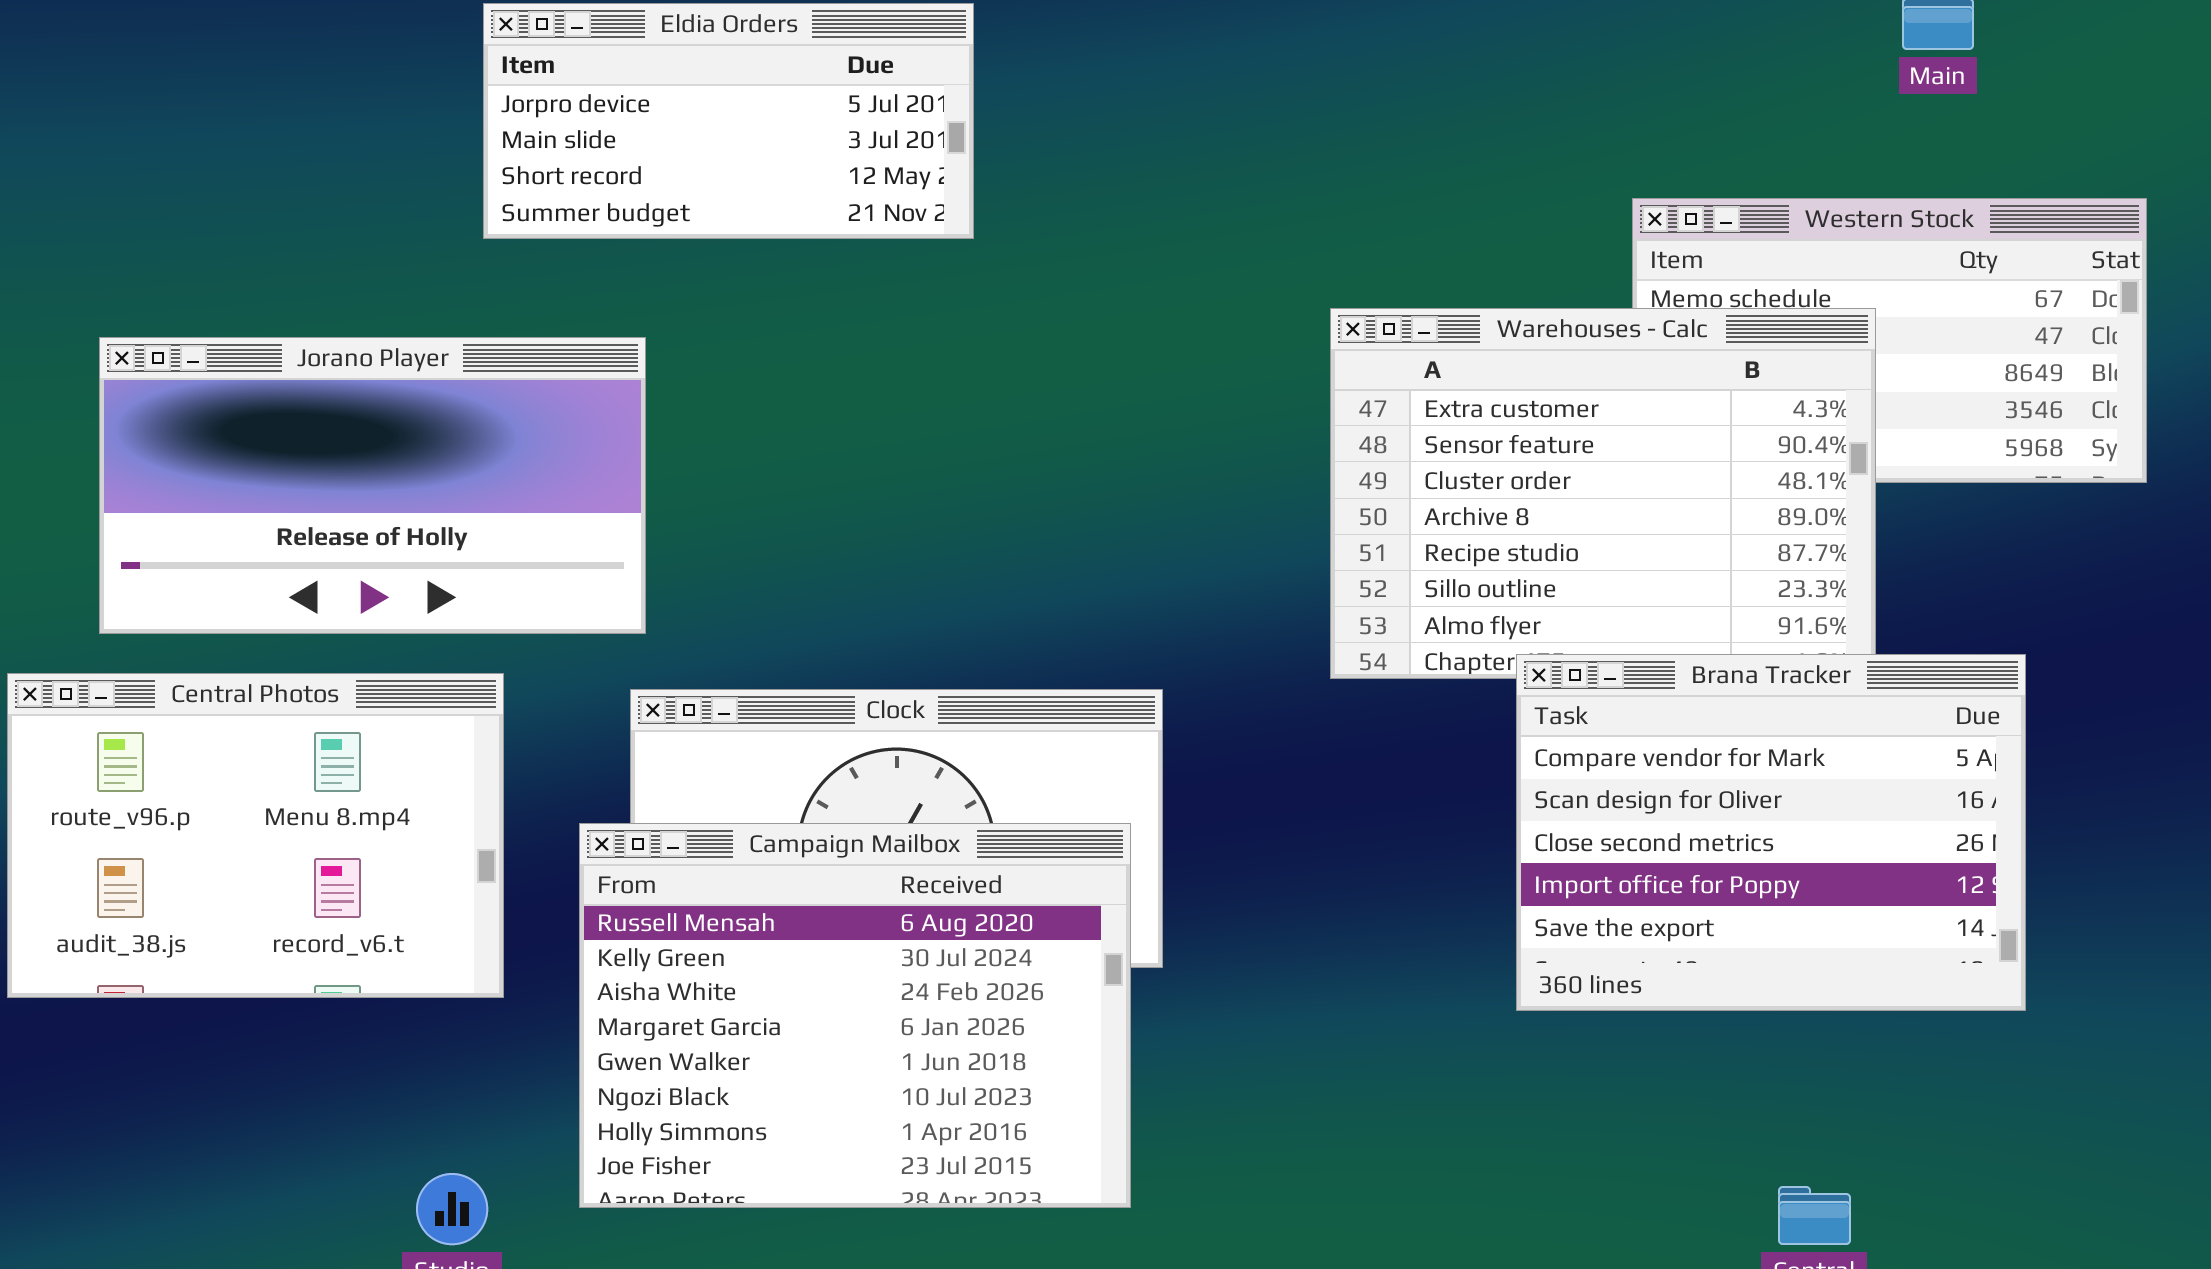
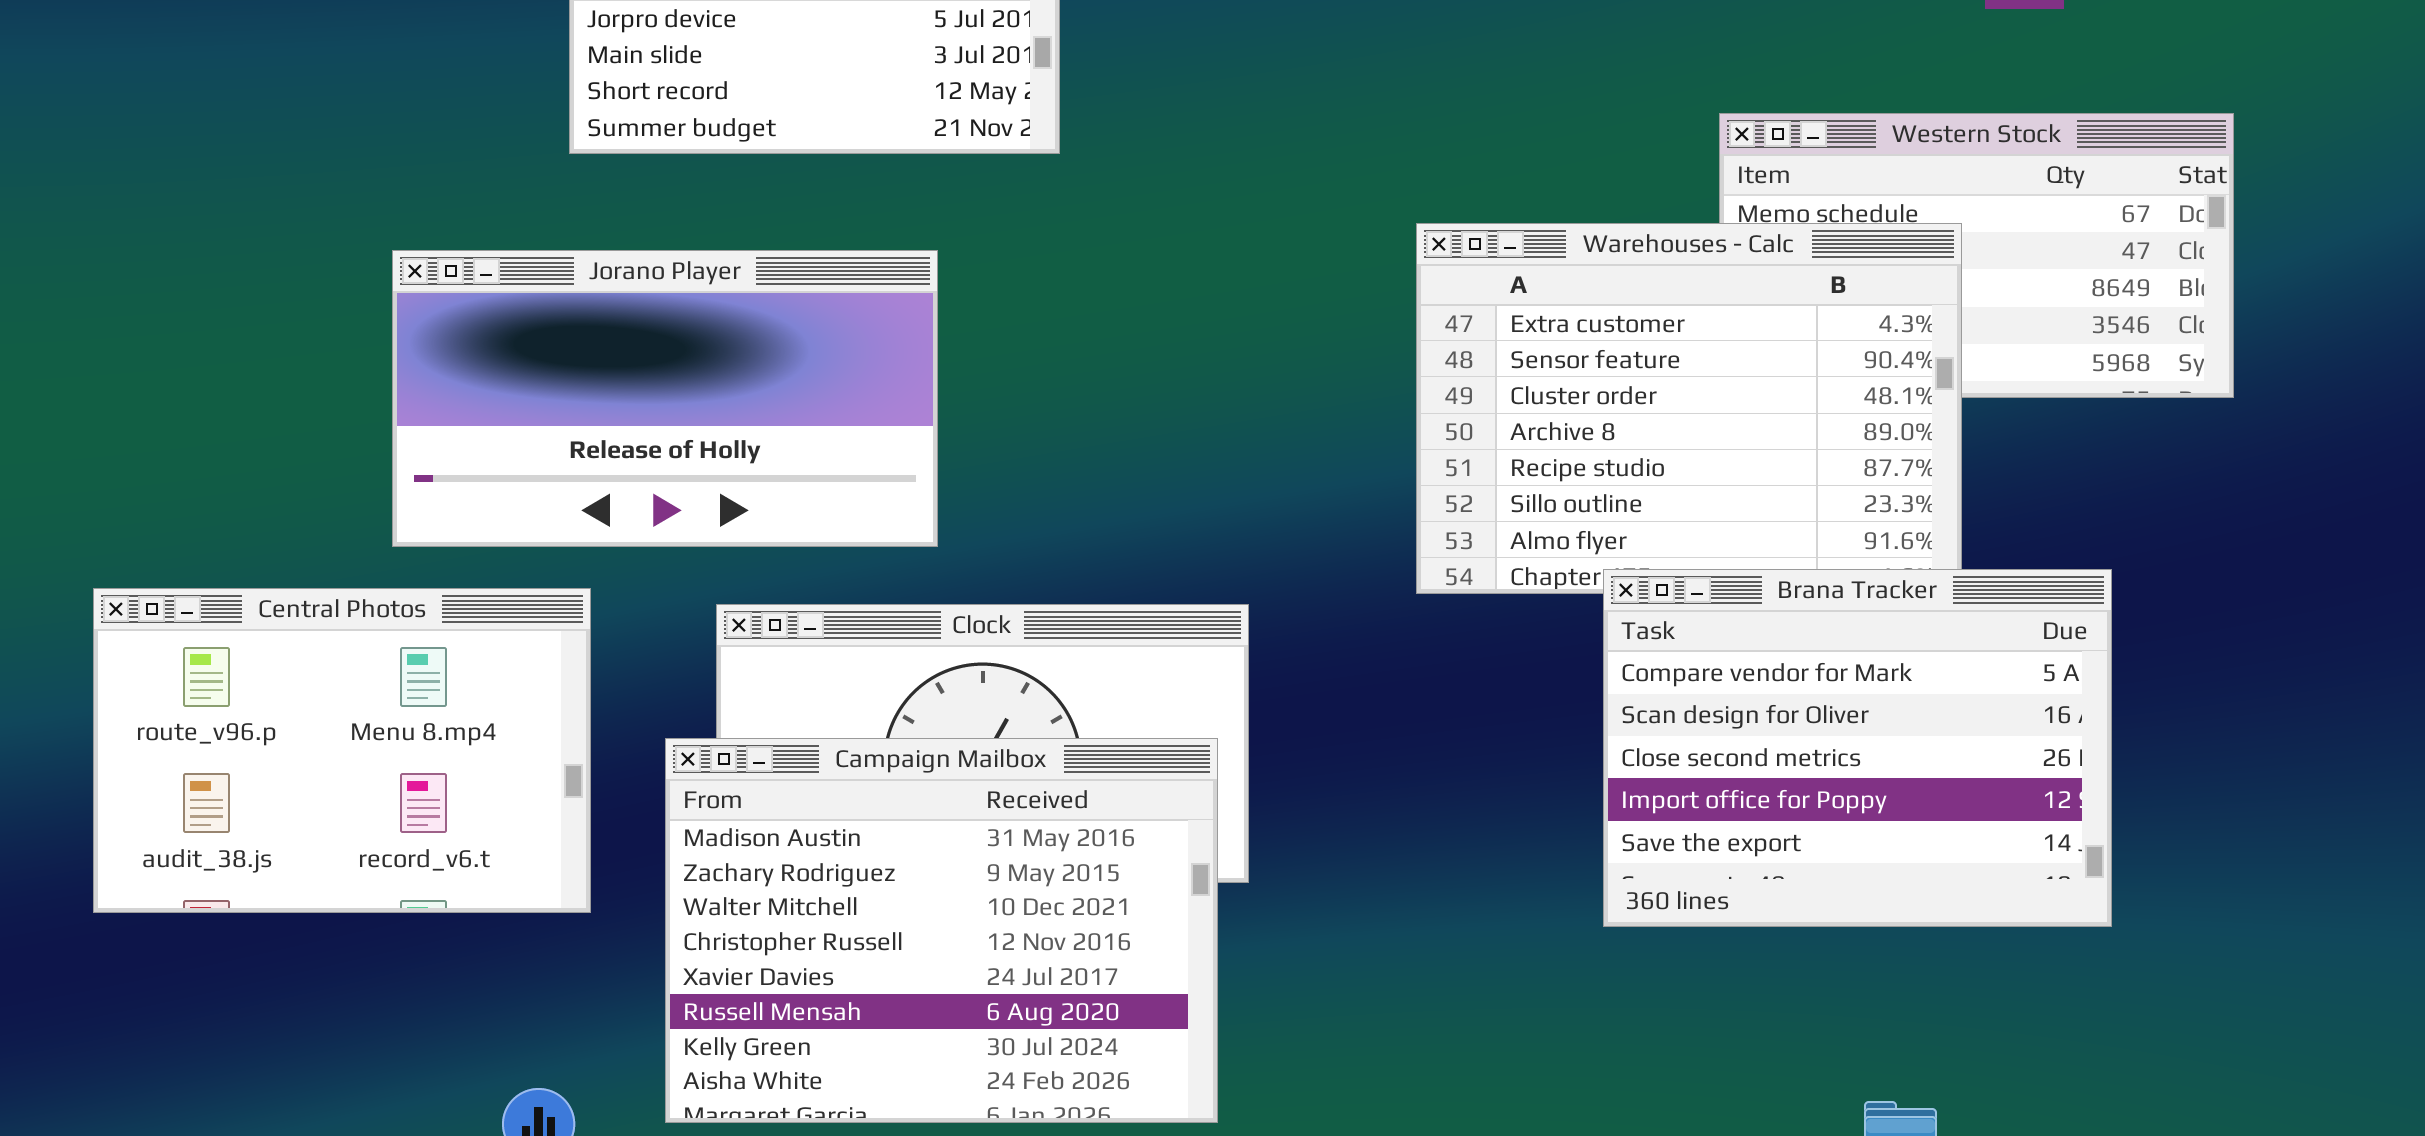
Jorano Player: [99,337,646,634] -> [392,250,938,547], moved
Campaign Mailbox: [579,823,1131,1208] -> [665,738,1218,1123], scrolled up 5 rows

